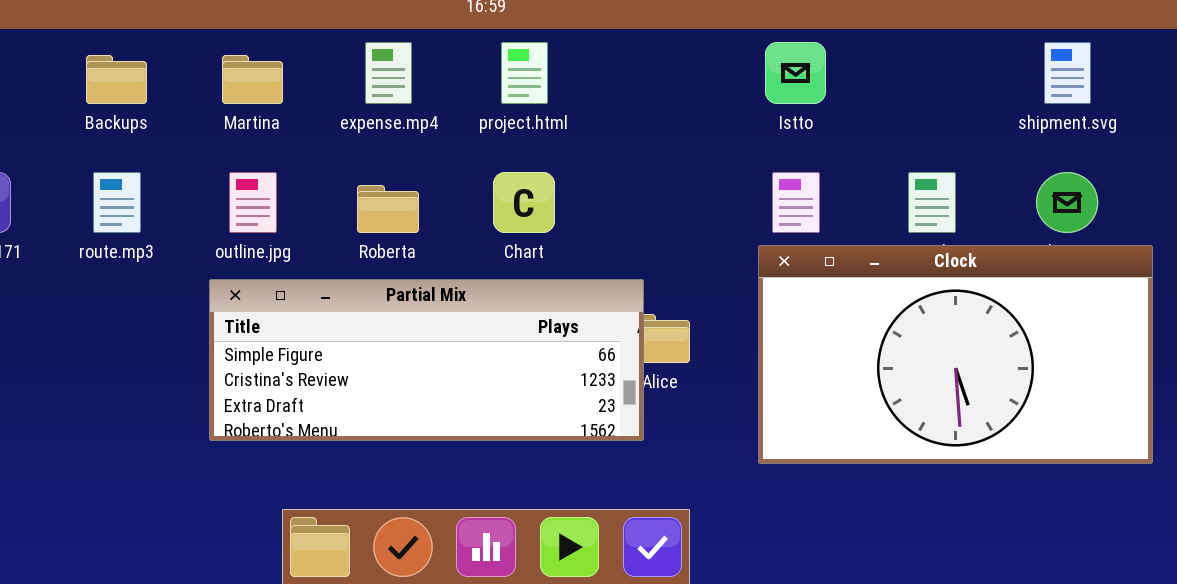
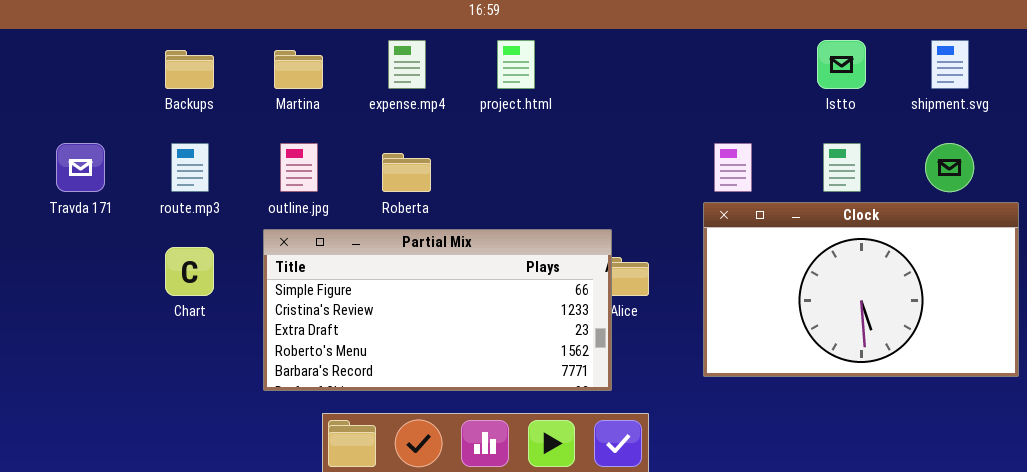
Istto: [765,42,826,104] -> [817,40,866,89], moved
Chart: [493,172,555,233] -> [165,247,214,296], moved
Partial Mix: [209,279,644,441] -> [263,229,612,391], resized

